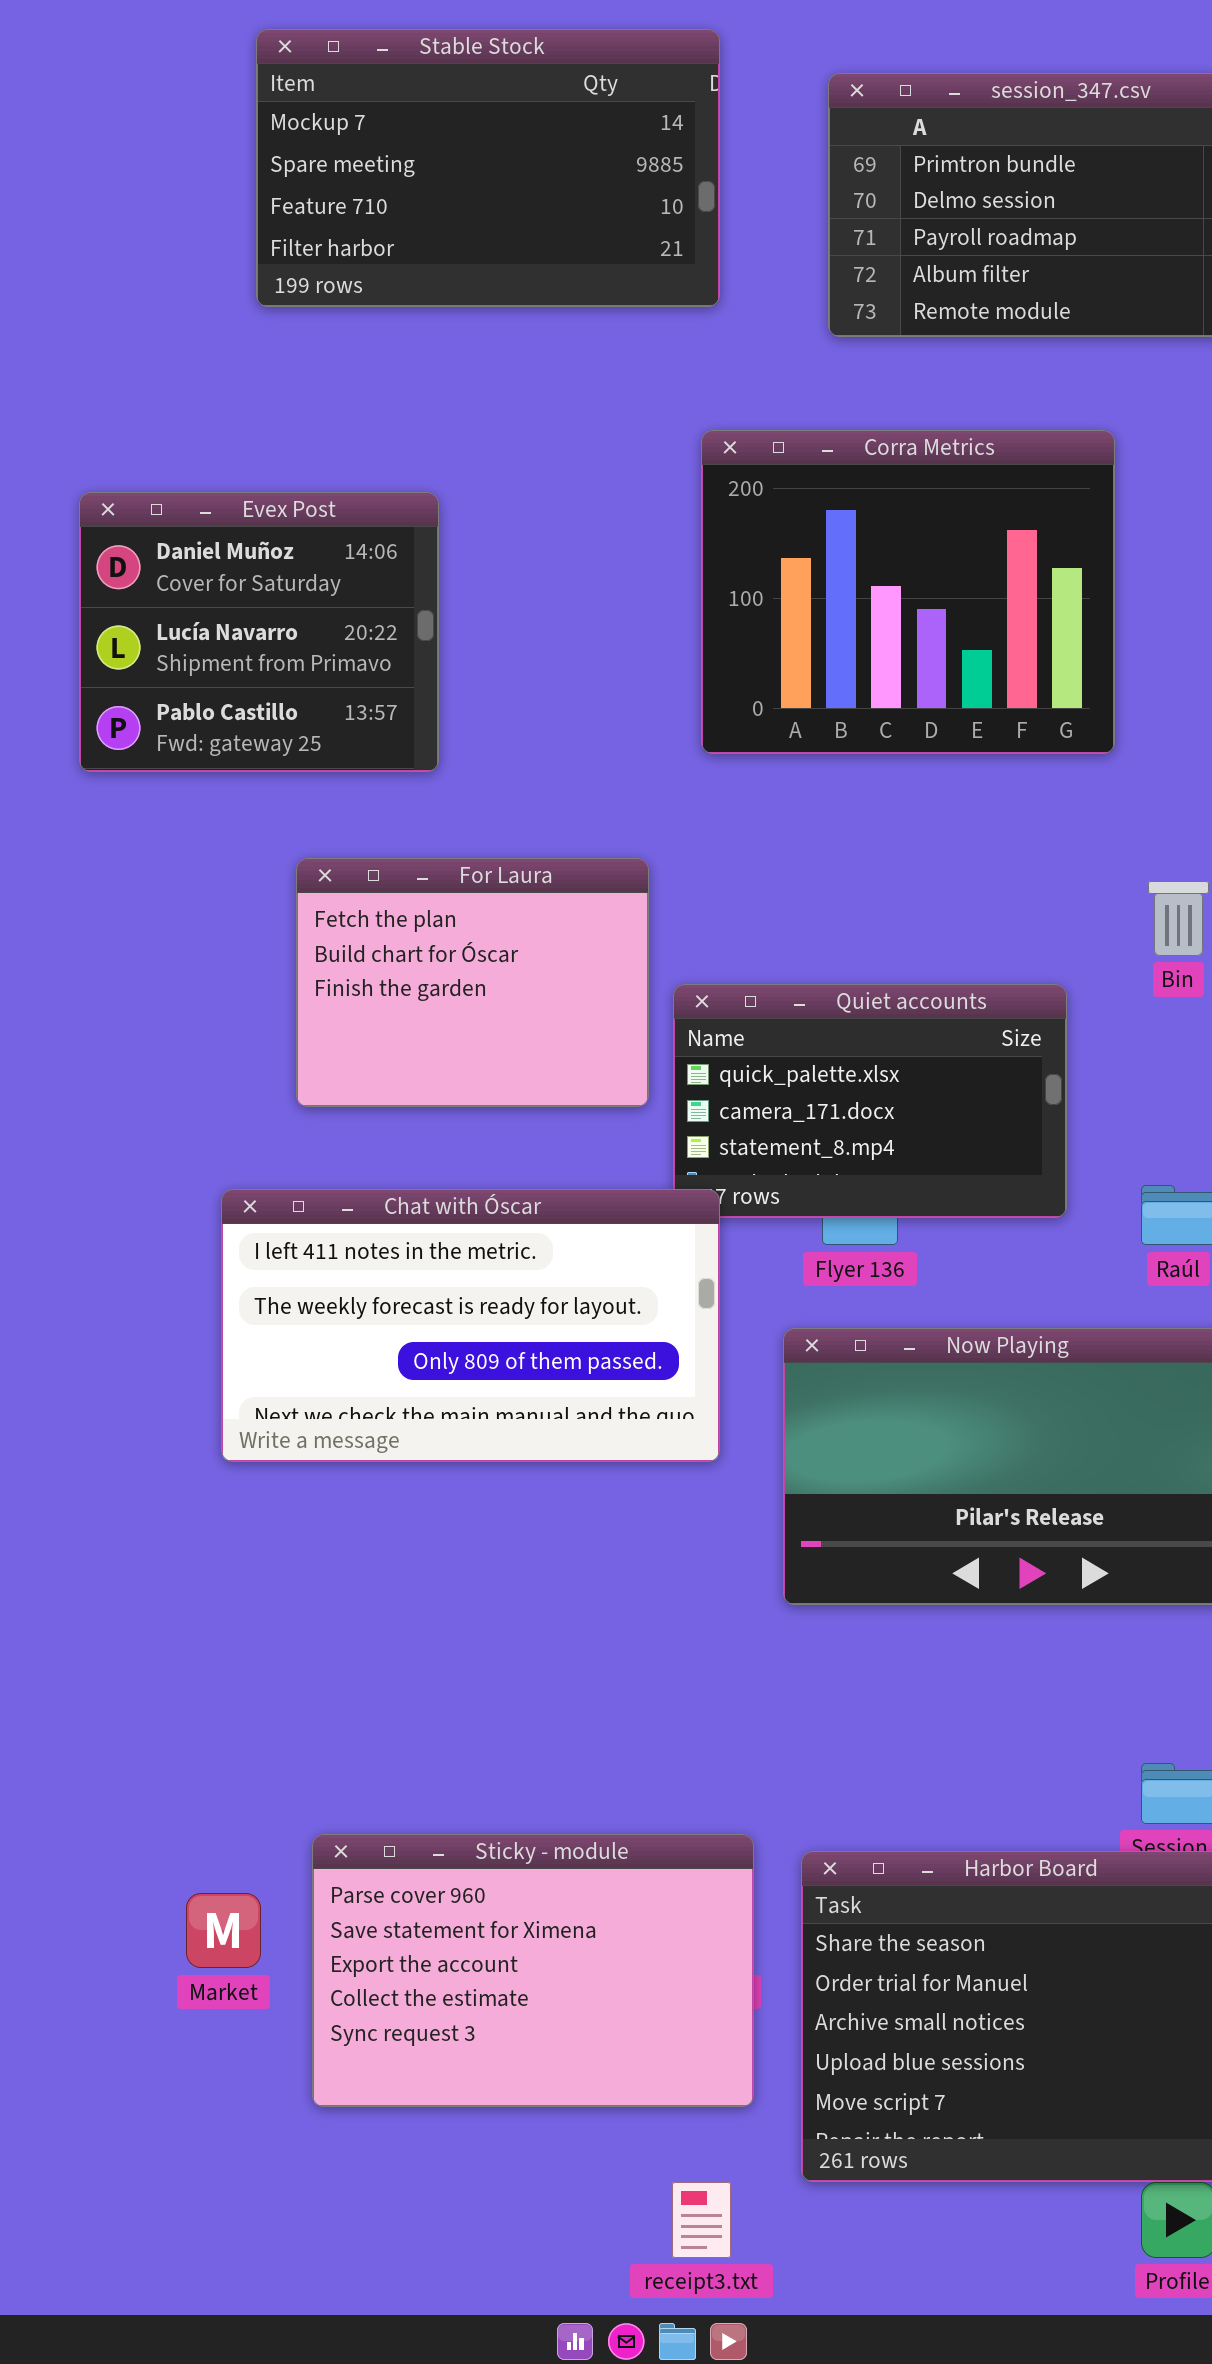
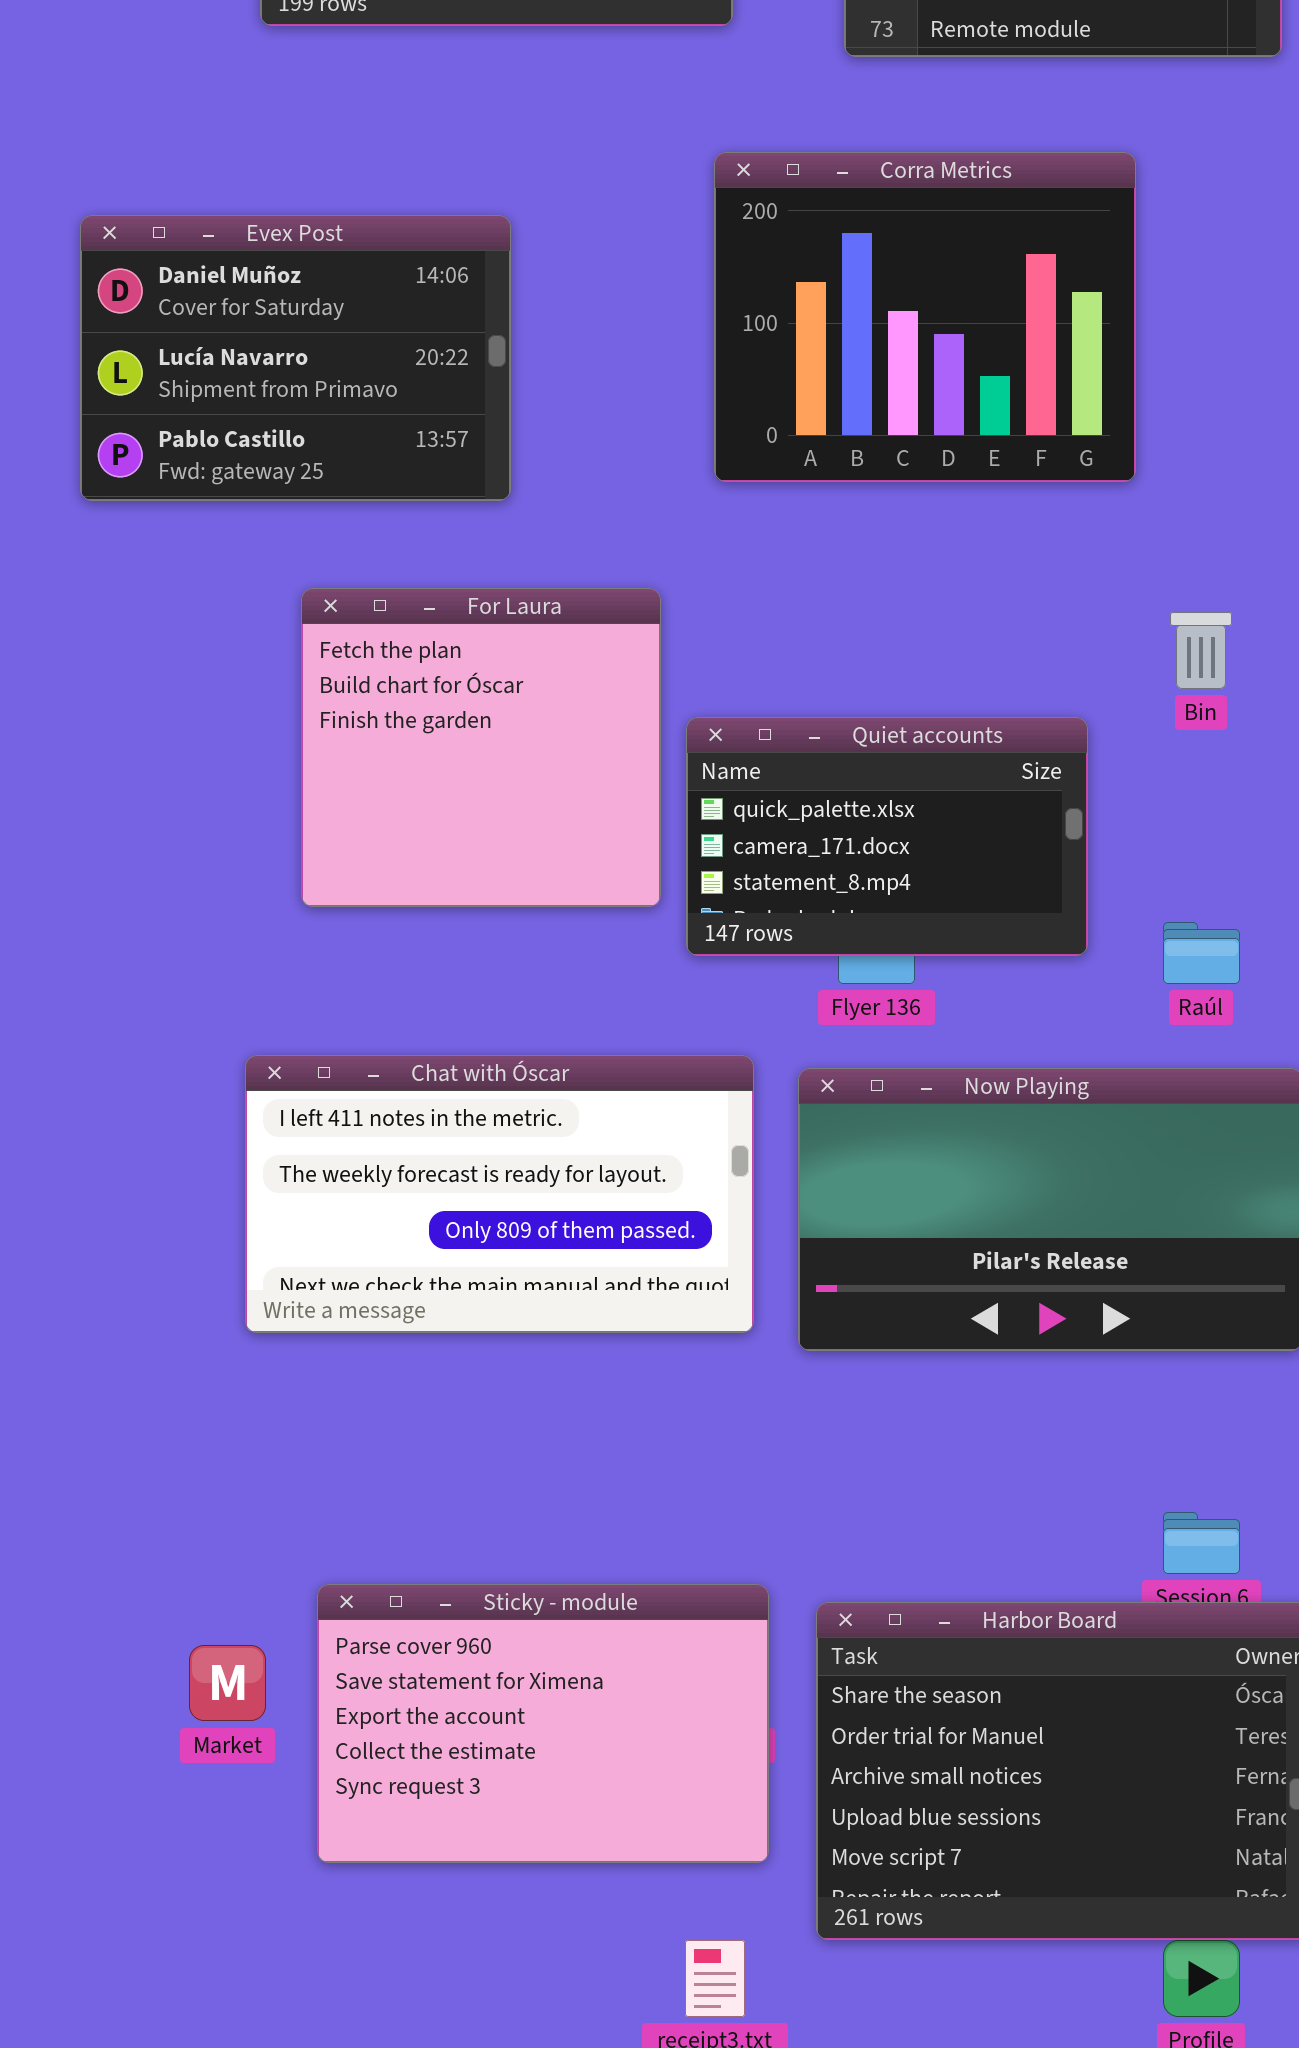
Evex Post: [79,492,439,772] -> [80,215,511,501], resized
For Laura: [296,858,649,1107] -> [301,588,661,907], resized
Chat with Óscar: [221,1189,720,1462] -> [245,1055,754,1333], moved

